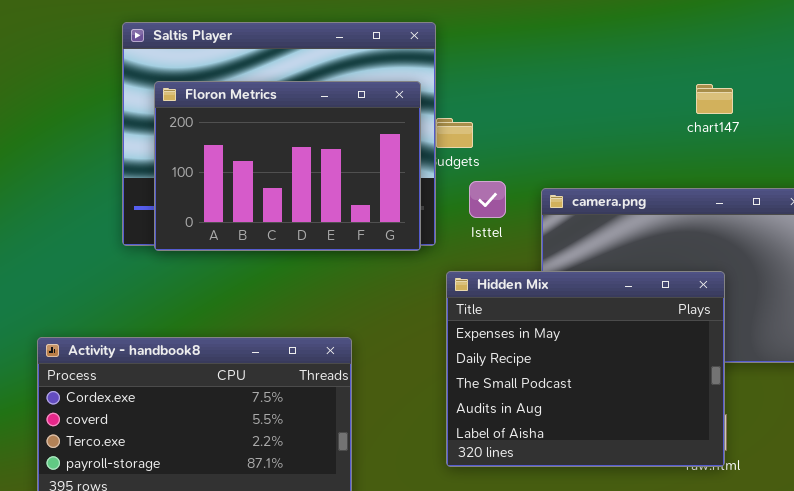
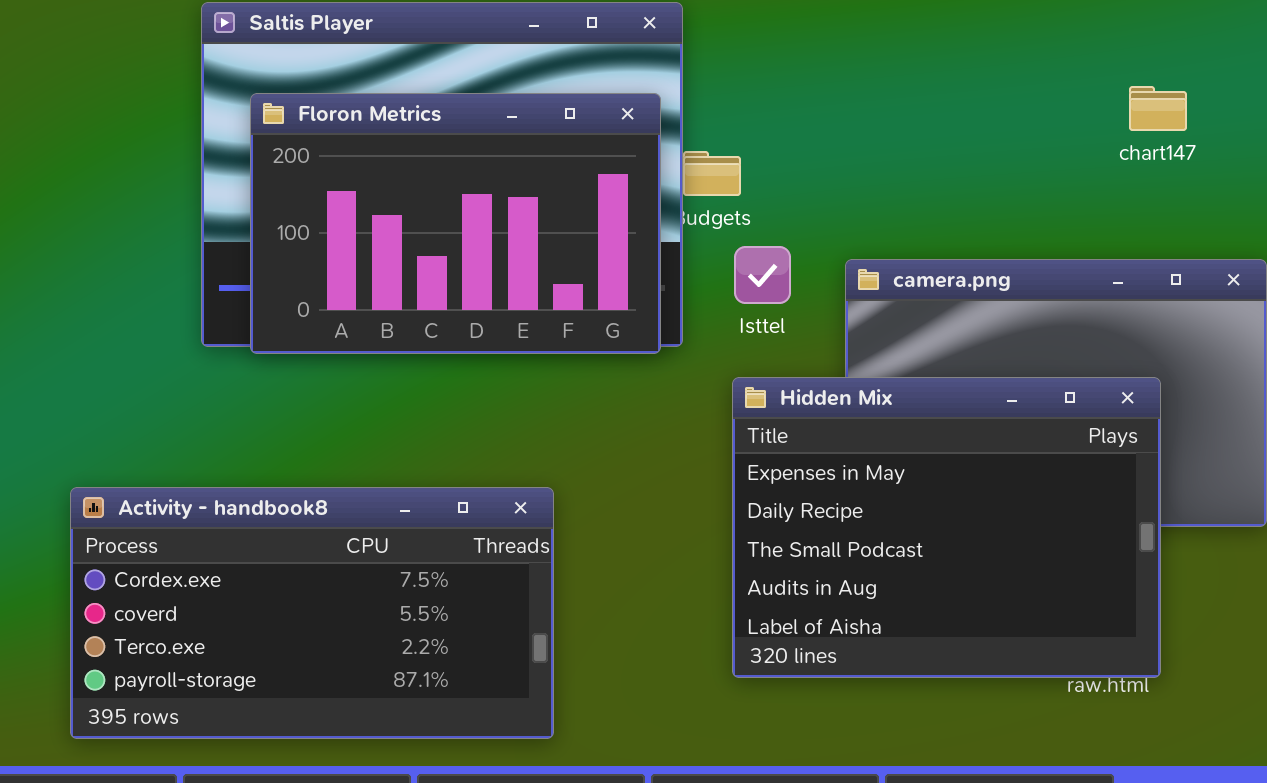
chart147: [696,84,733,114] -> [1129,86,1187,131], moved
Hidden Mix: [446,271,725,467] -> [732,377,1161,678], moved

